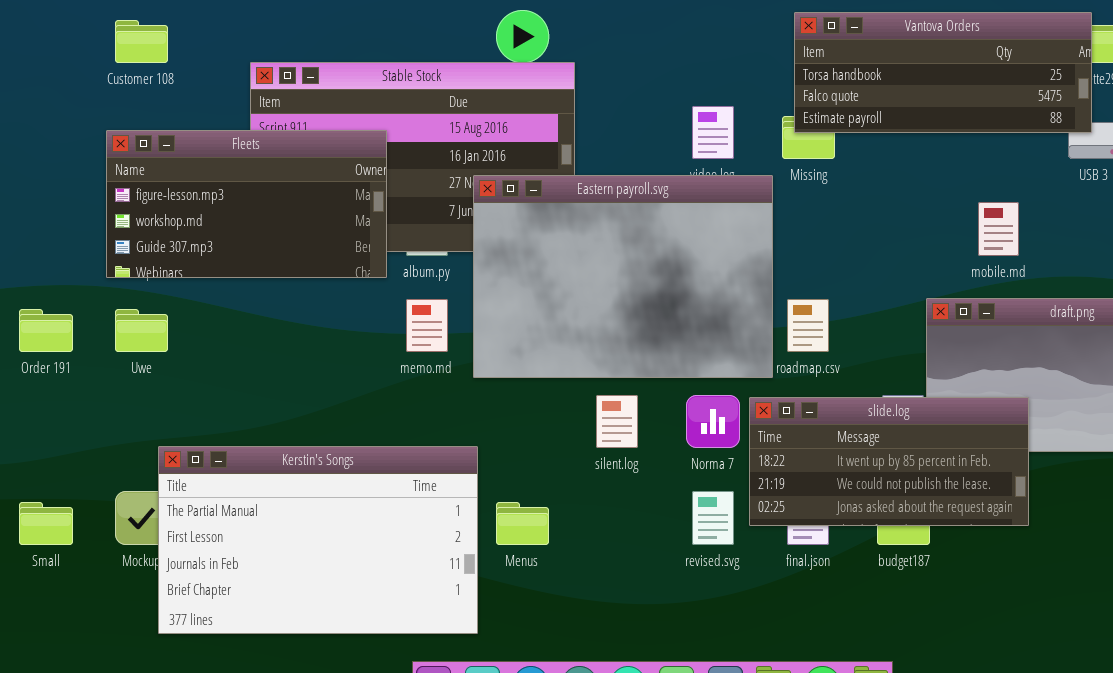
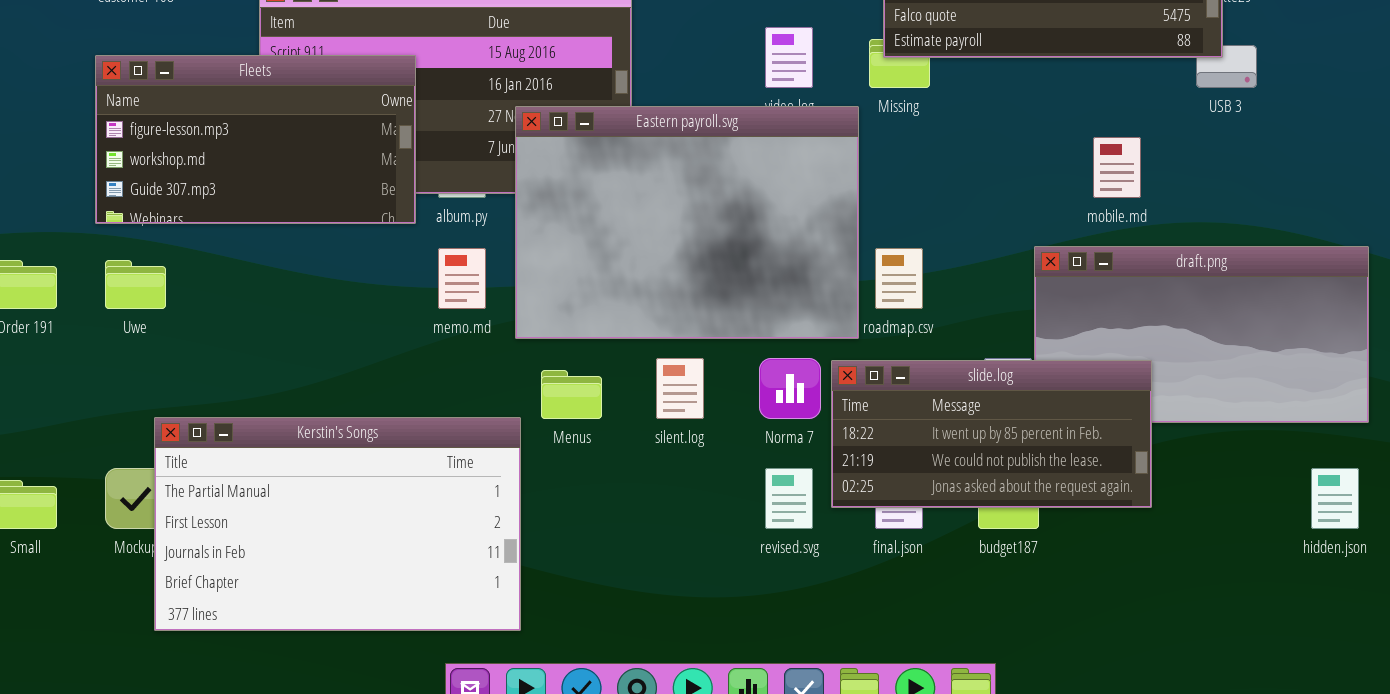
Menus: [496,502,549,545] -> [541,370,602,419], moved

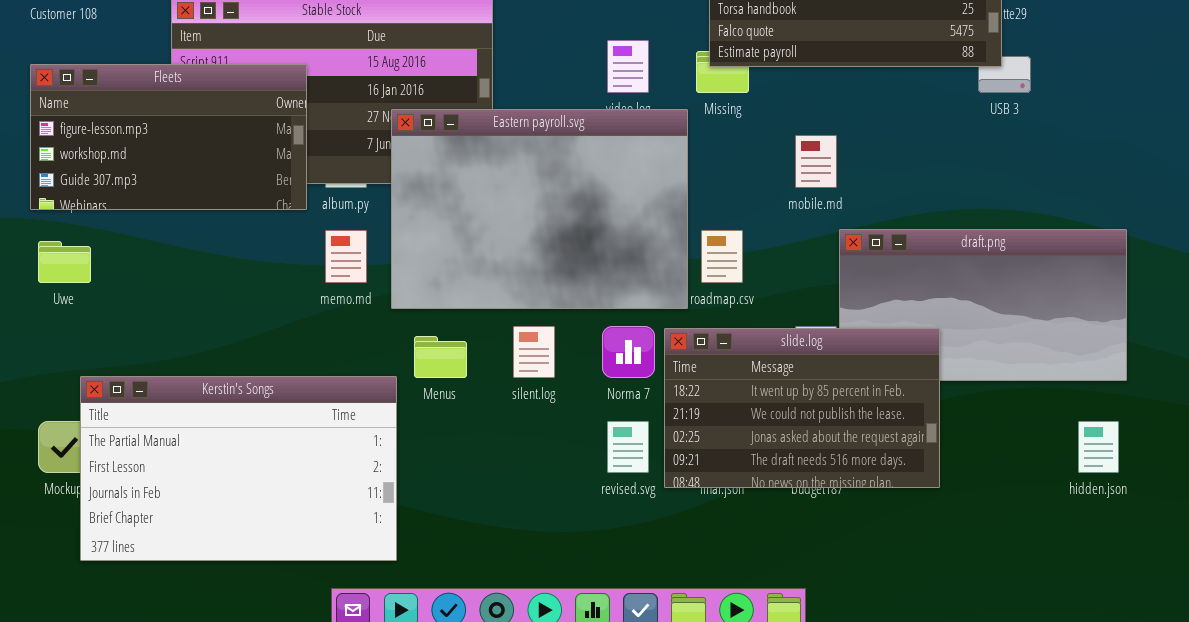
mobile.md: [1093,137,1141,198] -> [795,135,837,188], moved
slide.log: [831,360,1152,508] -> [664,328,940,488], resized

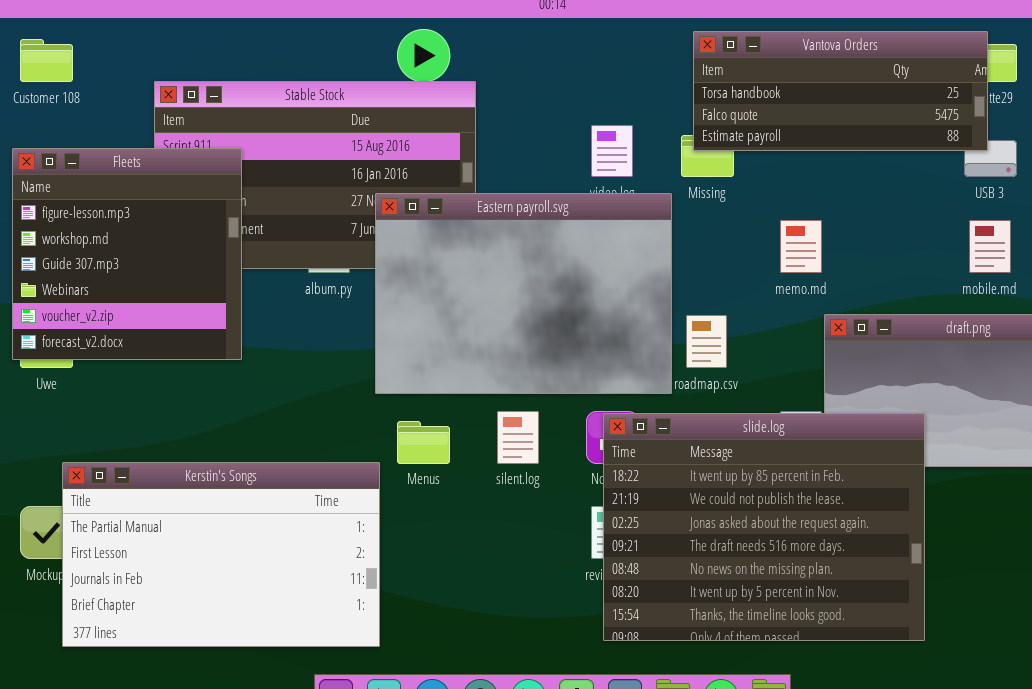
Fleets: [30,64,307,210] -> [12,148,242,360], resized
mobile.md: [795,135,837,188] -> [969,220,1011,273], moved
memo.md: [325,230,367,283] -> [780,220,822,273], moved
slide.log: [664,328,940,488] -> [603,413,925,641], resized

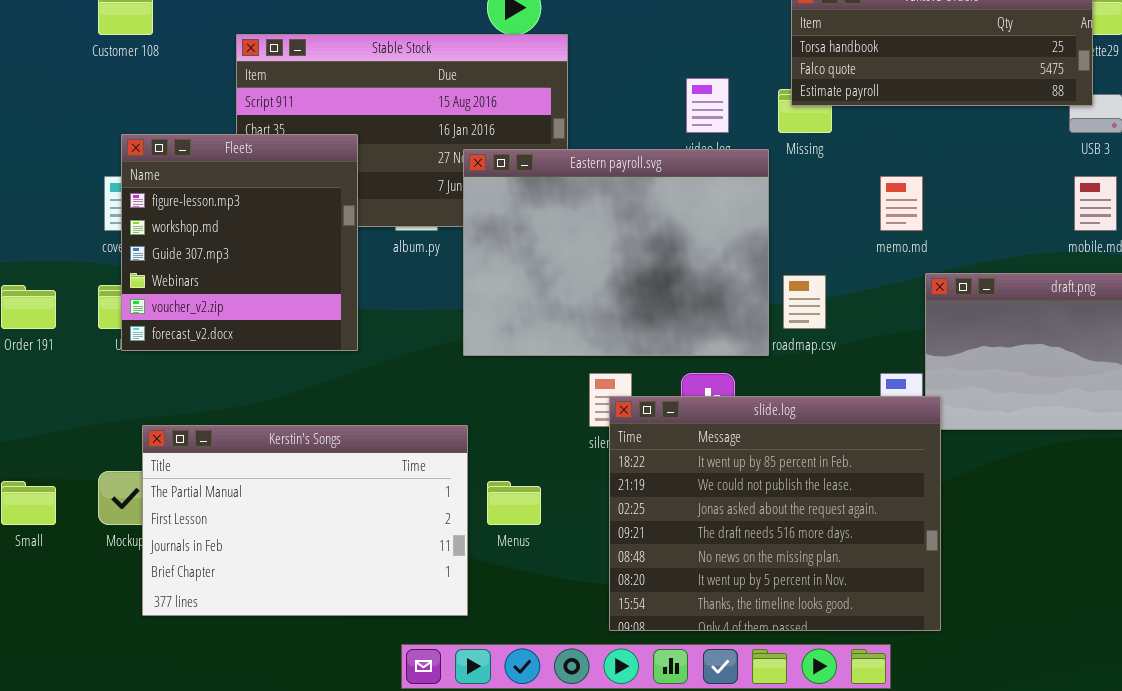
Fleets: [12,148,242,360] -> [121,134,358,351], moved
slide.log: [603,413,925,641] -> [609,396,941,631], moved
Menus: [397,421,450,464] -> [487,481,541,525], moved

